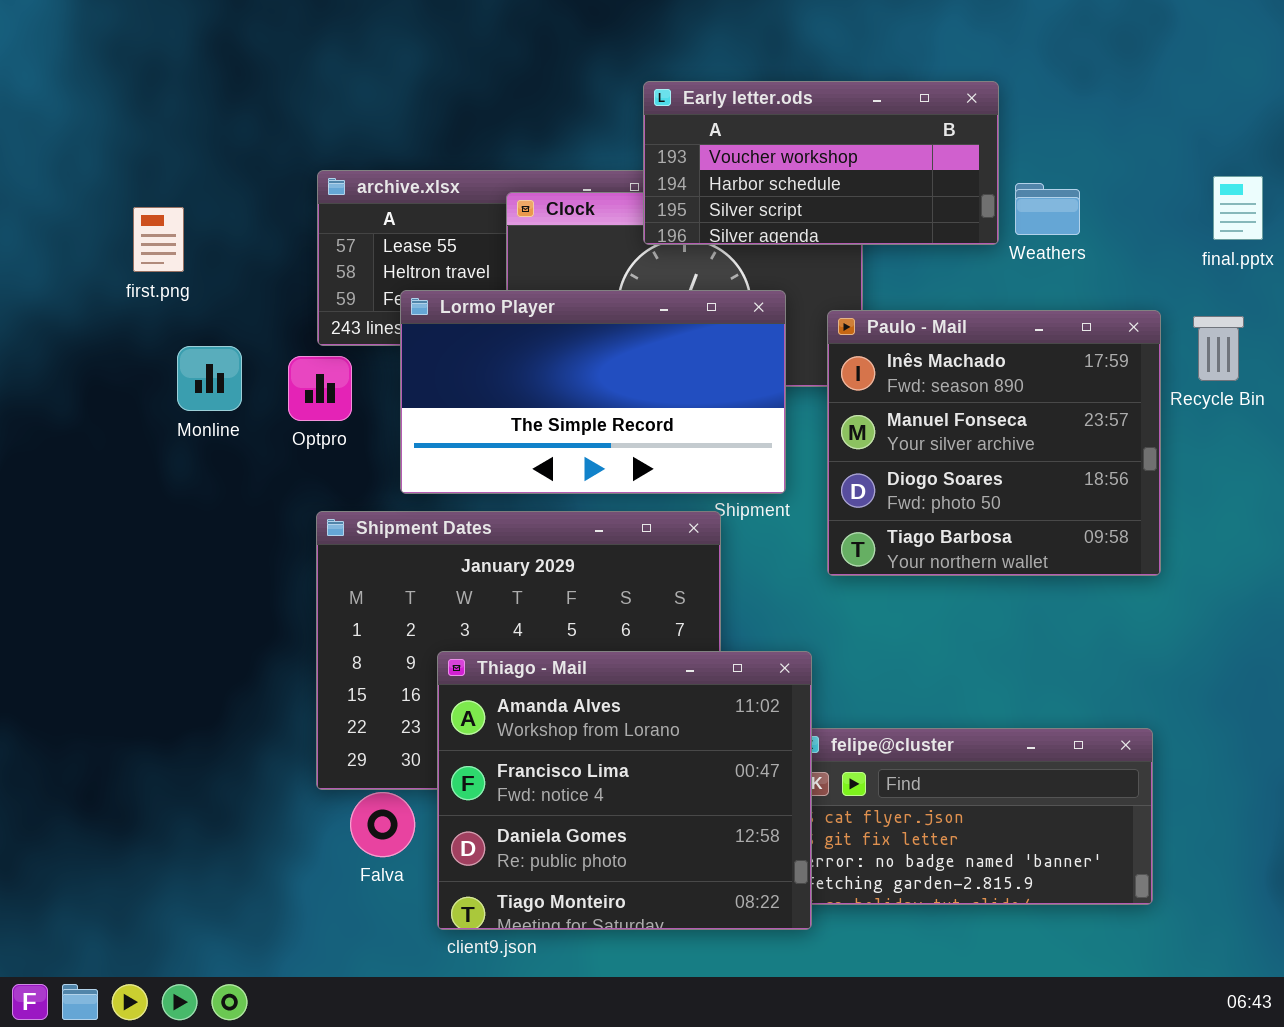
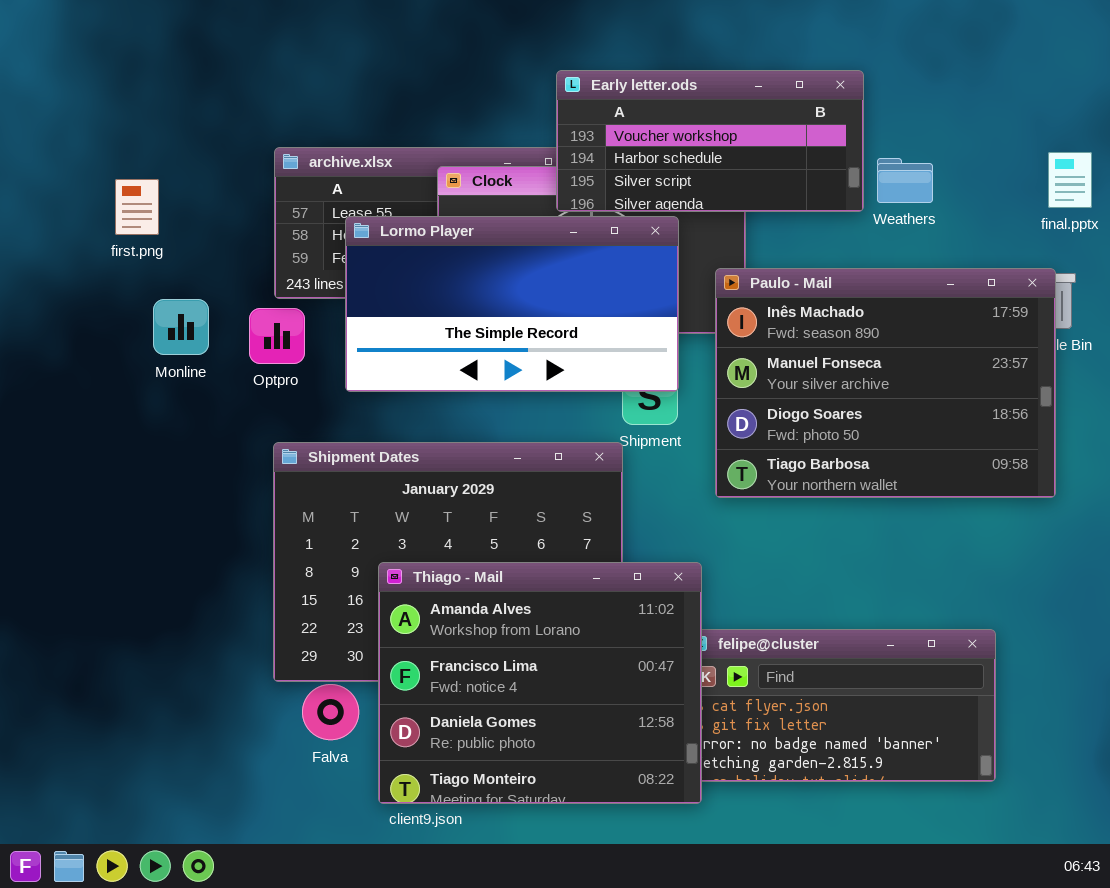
Lormo Player: [400,290,786,494] -> [345,216,679,392], moved
Paulo - Mail: [827,310,1161,576] -> [715,268,1056,498], resized

